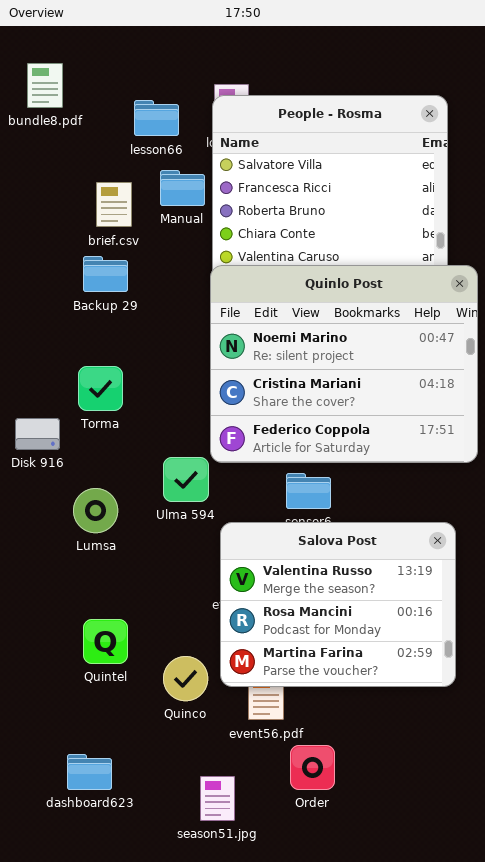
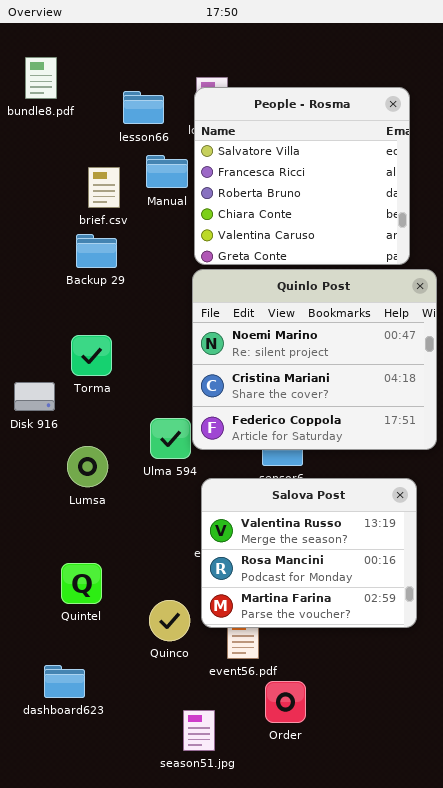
Quinlo Post: [210,265,478,463] -> [192,269,437,450], moved
Quintel: [83,619,128,664] -> [61,563,102,604], moved
dashboard623: [67,754,112,790] -> [44,665,85,698], moved

